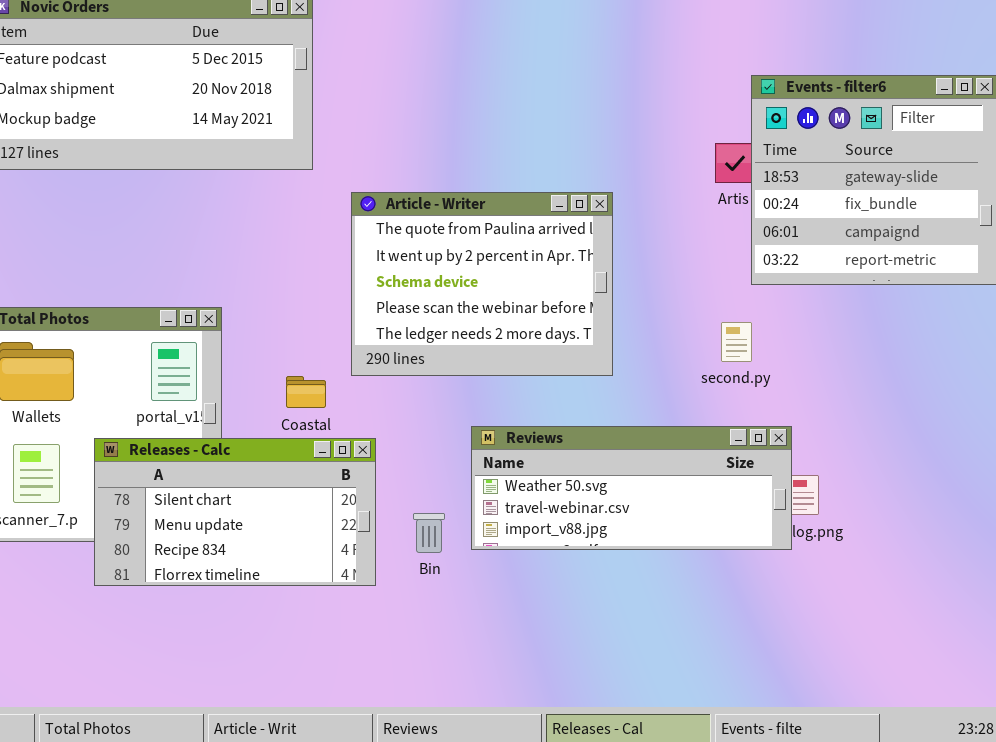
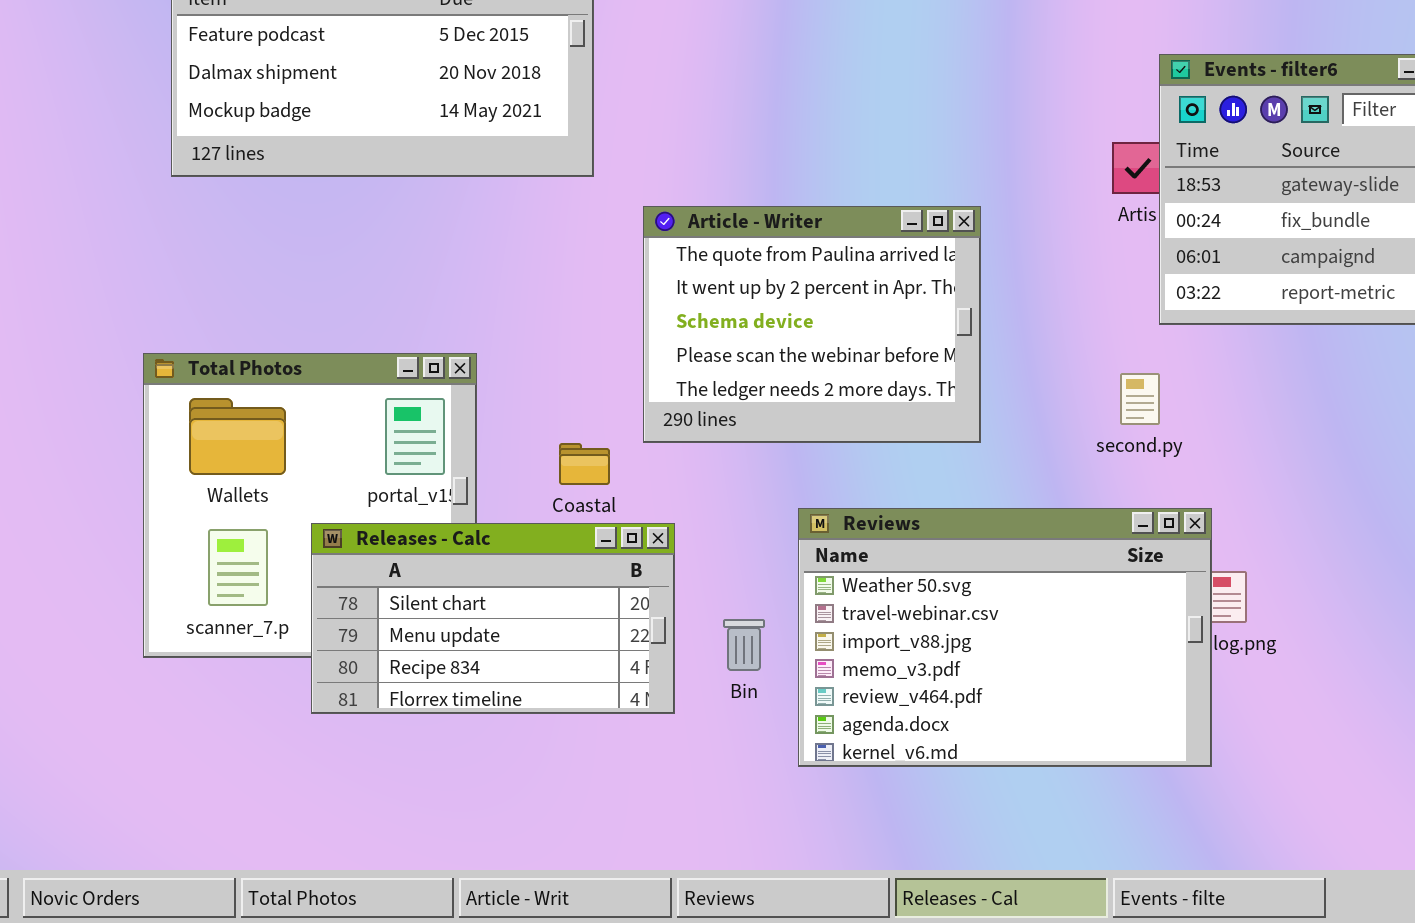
Reviews: [471,426,792,550] -> [798,508,1212,767], resized

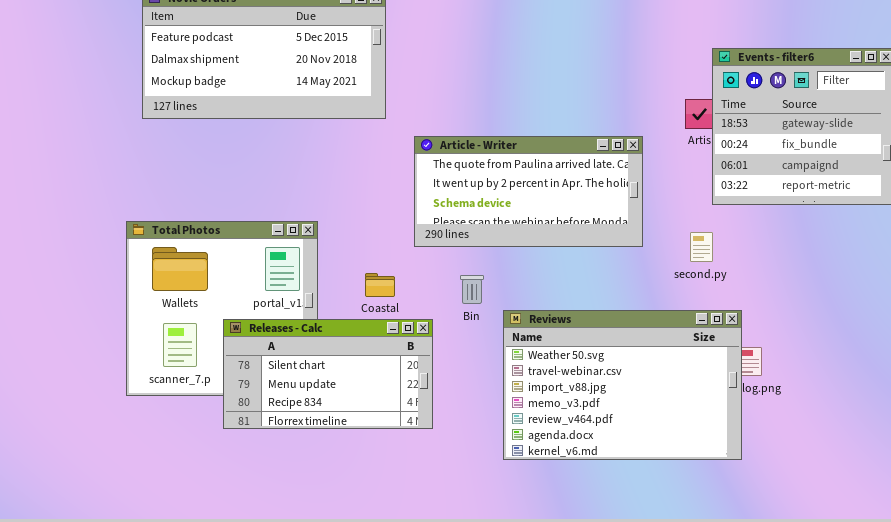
Article - Writer: [643,206,981,443] -> [414,136,643,247], resized
Bin: [723,619,765,671] -> [460,275,484,304], moved

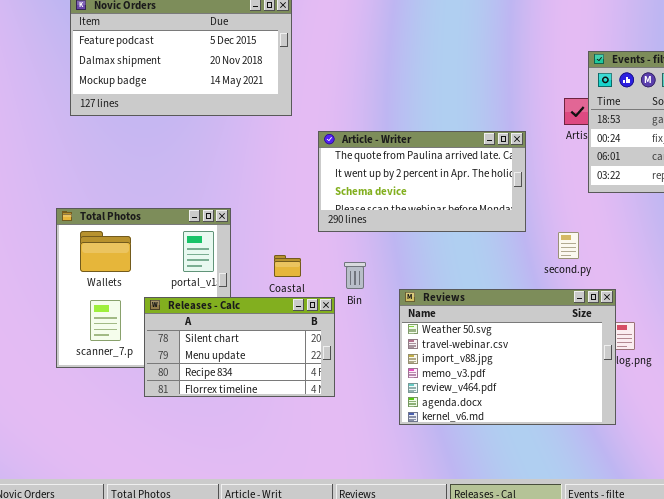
second.py: [690,232,713,262] -> [558,232,579,259], moved
Bin: [460,275,484,304] -> [344,262,366,289], moved

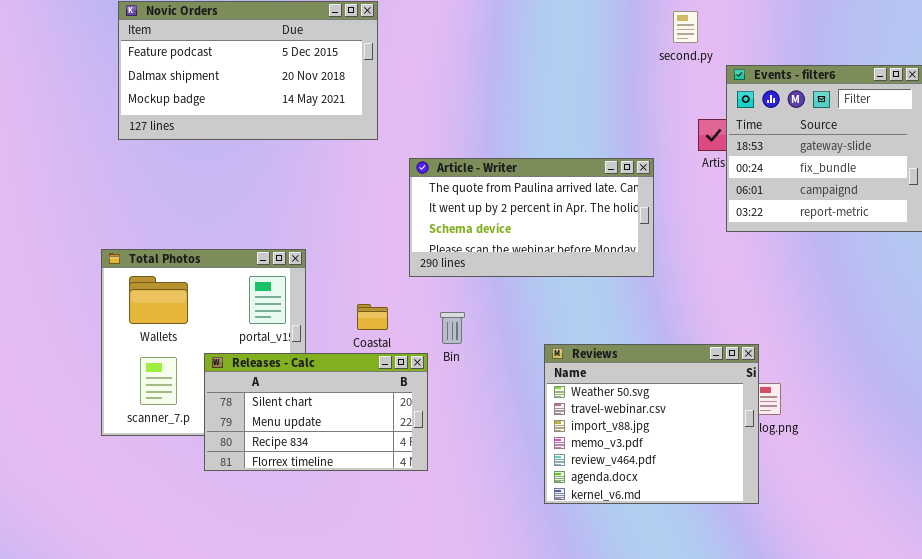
second.py: [558,232,579,259] -> [673,11,698,43], moved
Reviews: [399,289,616,425] -> [544,344,759,504], resized

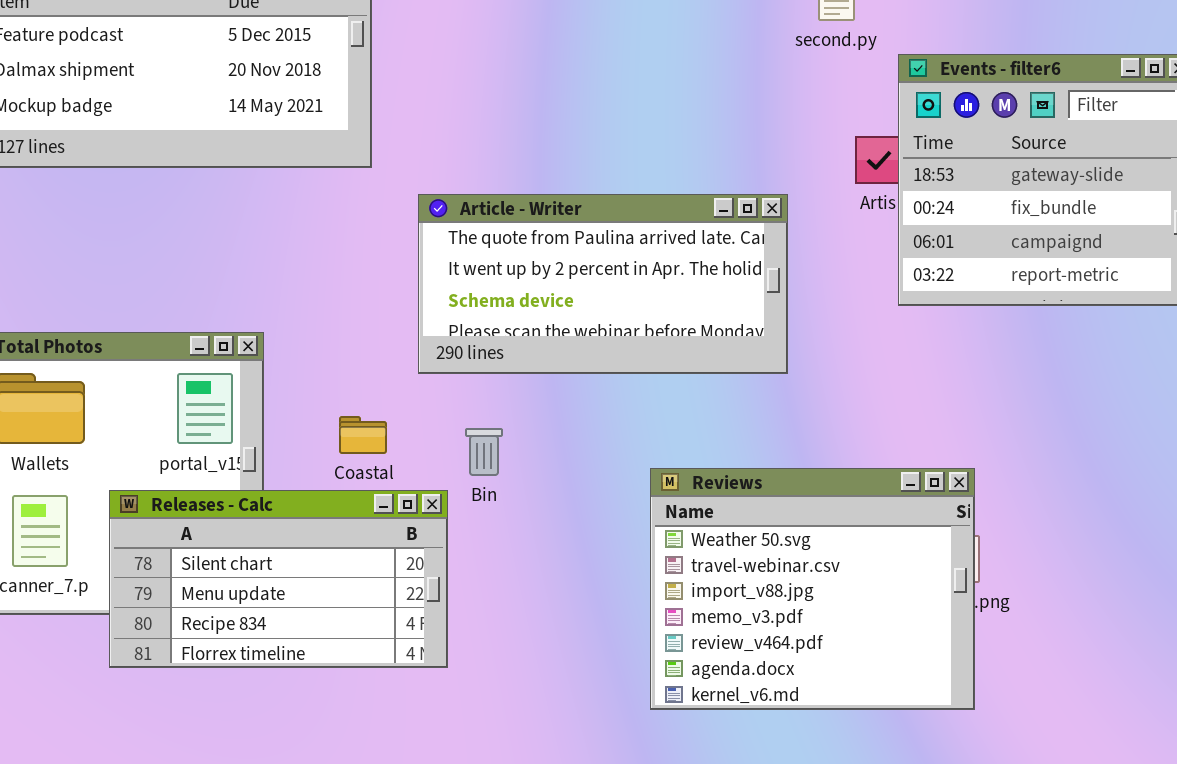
Reviews: [544,344,759,504] -> [650,468,975,710], moved

